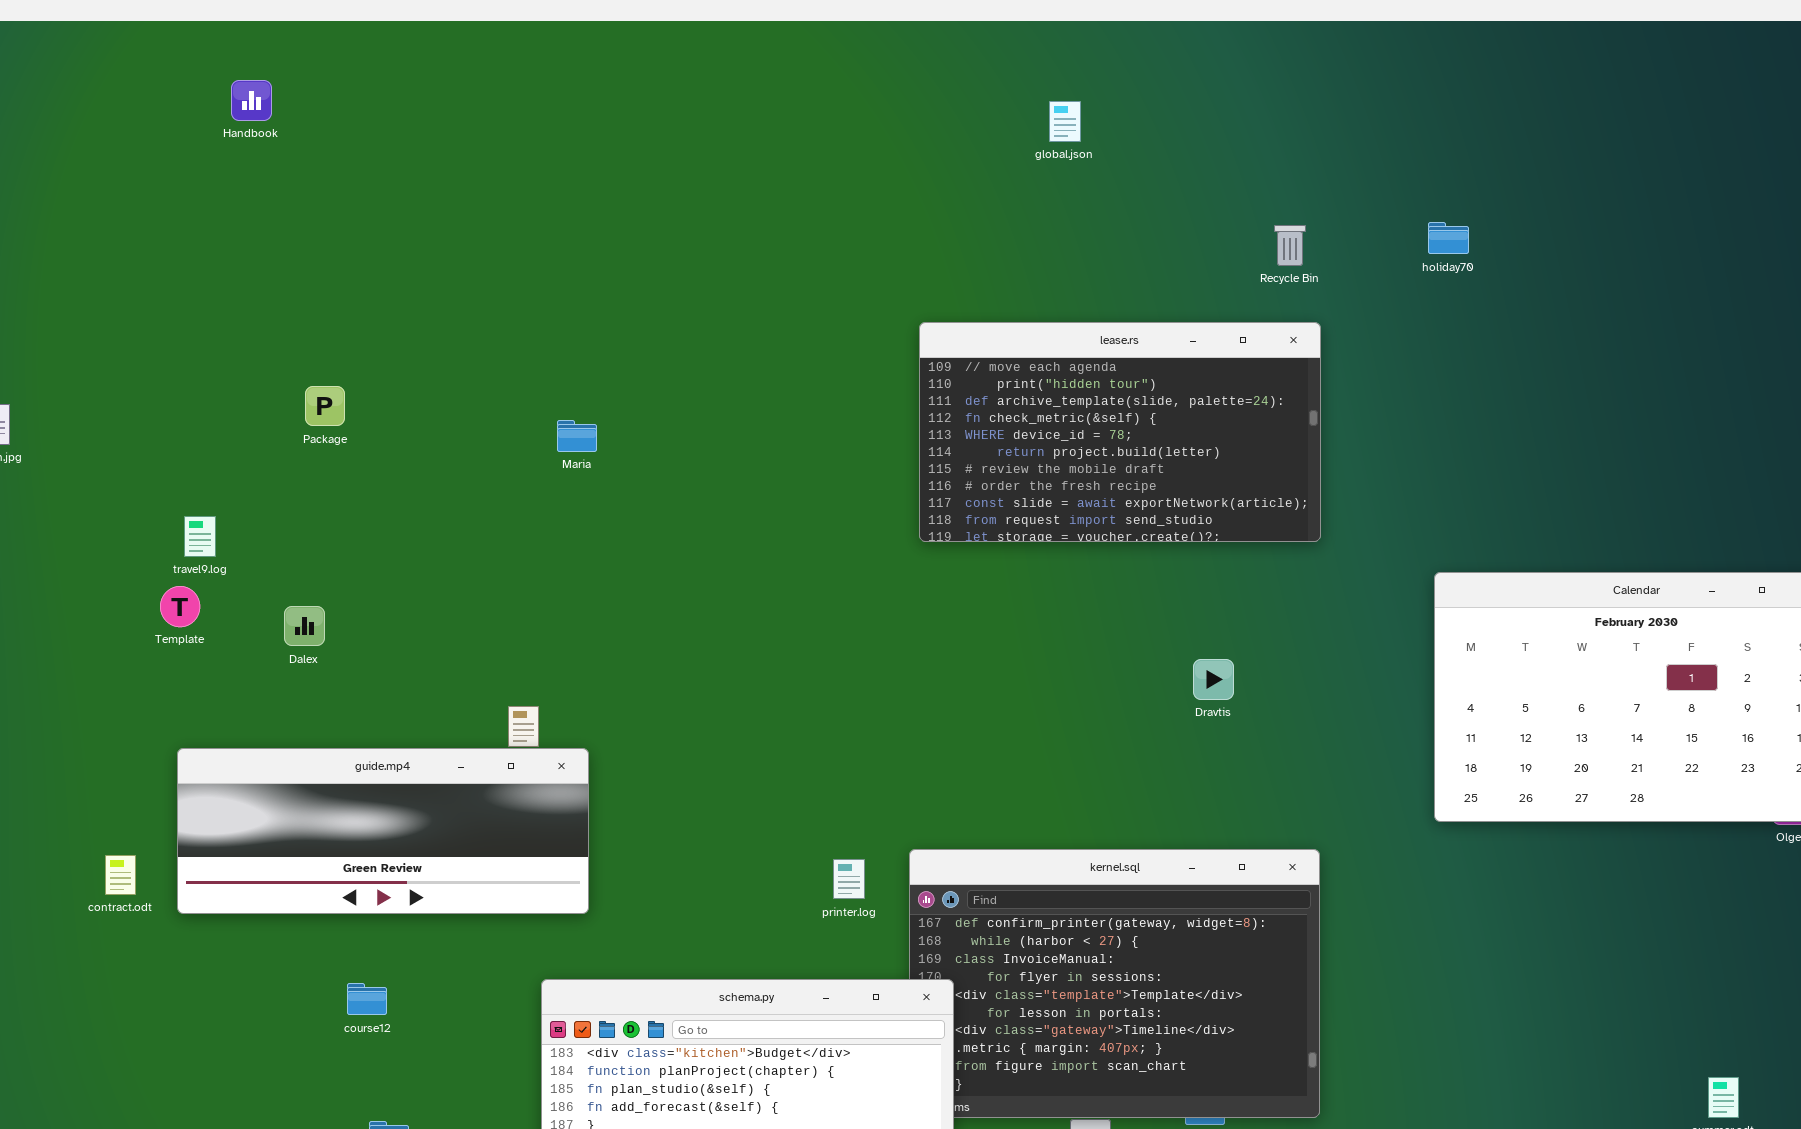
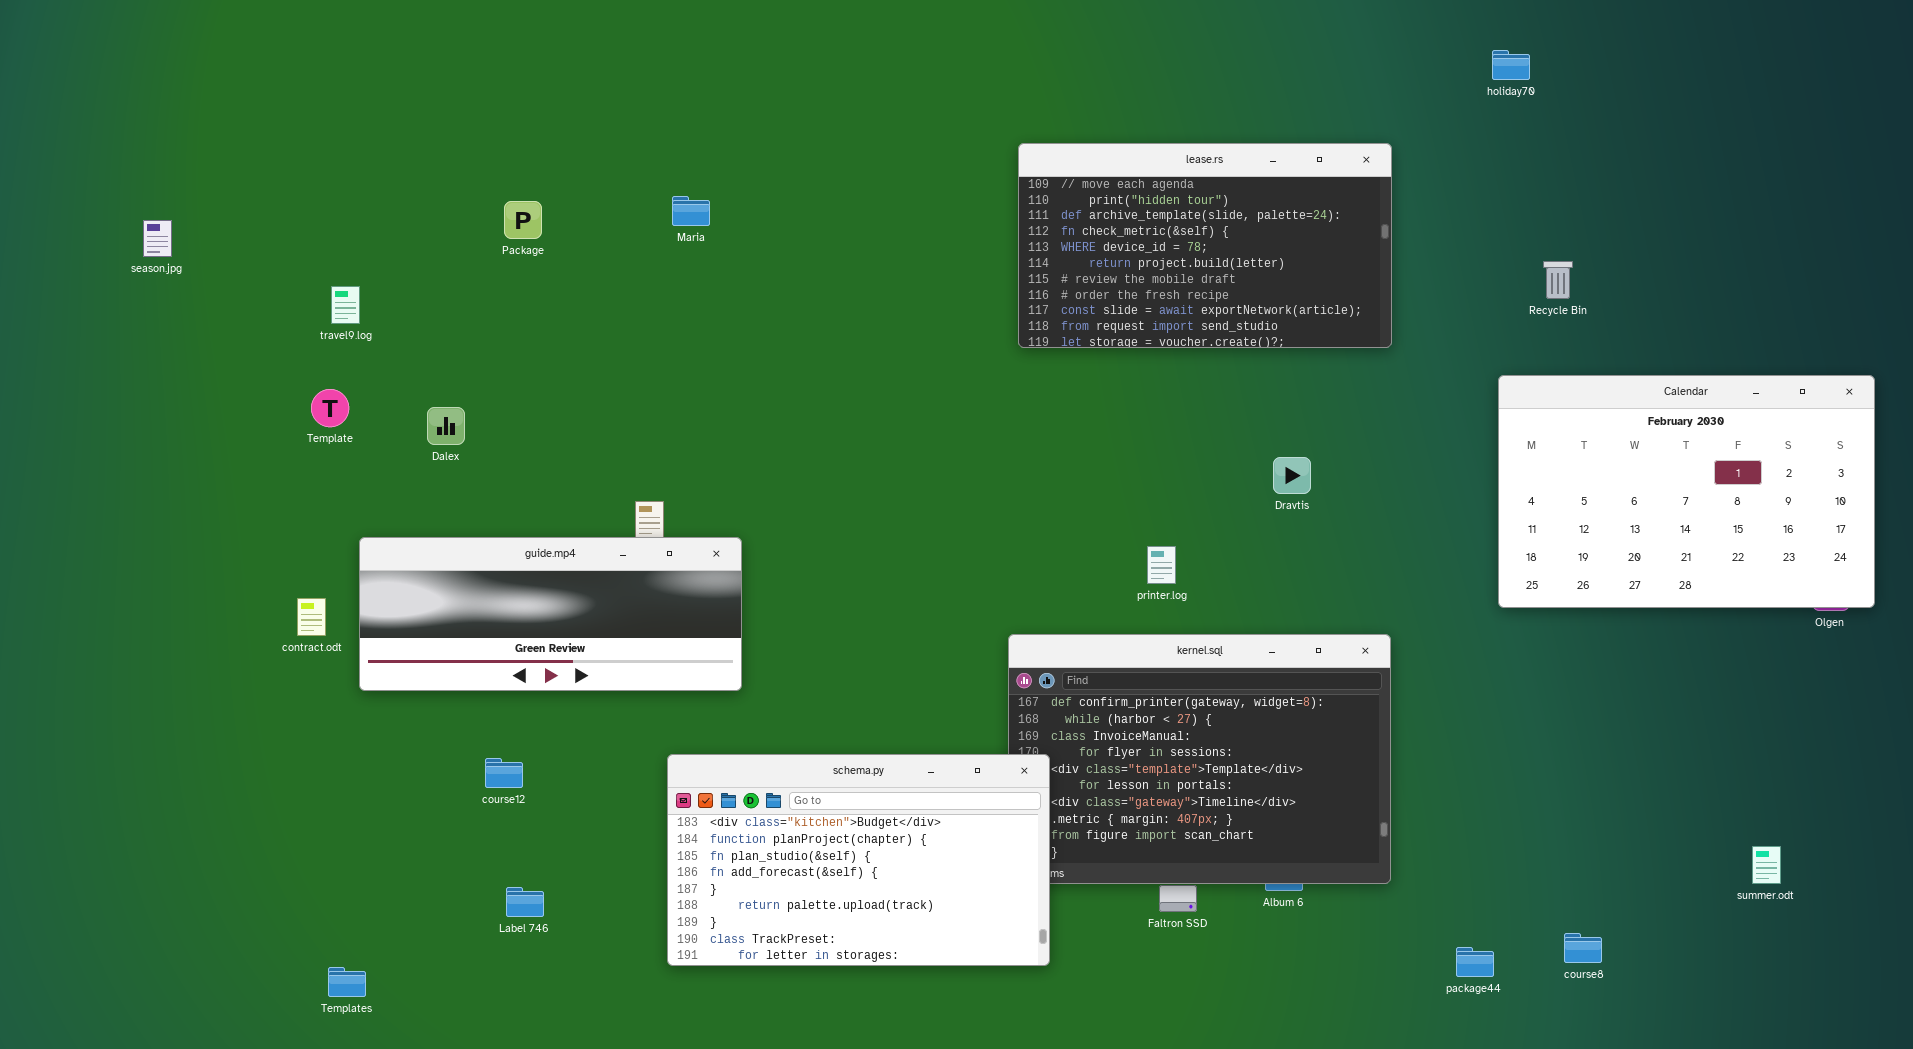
Recycle Bin: [1274,225,1306,266] -> [1543,261,1573,299], moved
Package: [305,386,345,426] -> [504,201,542,239], moved
Maria: [557,420,597,452] -> [672,196,710,226], moved
travel9.log: [184,516,216,557] -> [331,286,360,324], moved
guide.mp4: [177,748,589,914] -> [359,537,742,691], moved
contract.odt: [105,855,136,895] -> [297,598,326,636], moved
printer.log: [833,859,865,899] -> [1147,546,1176,584], moved

